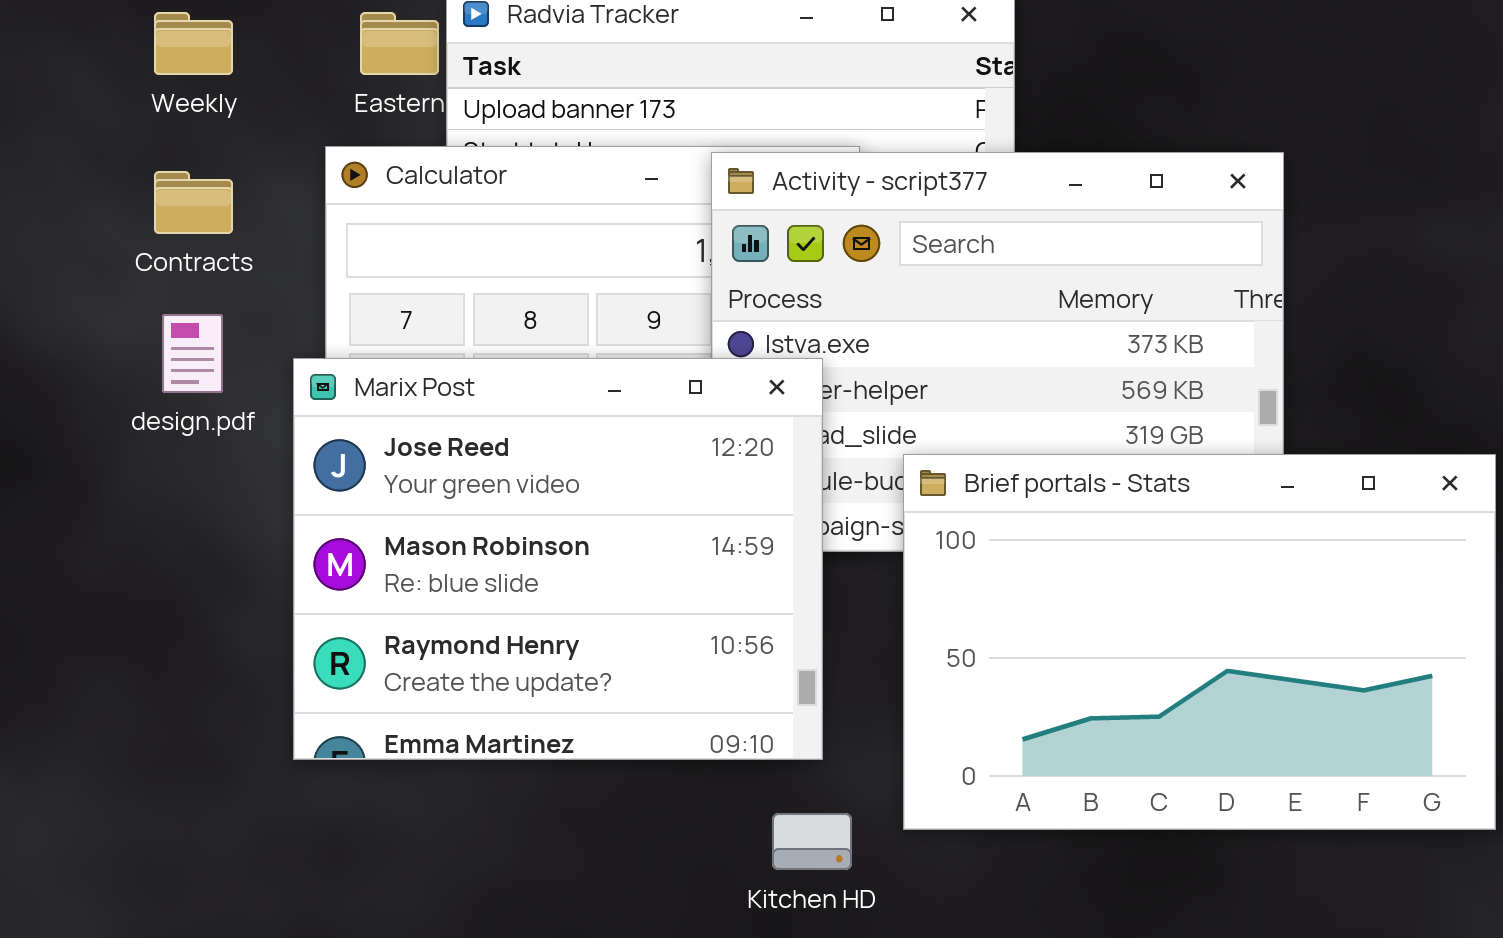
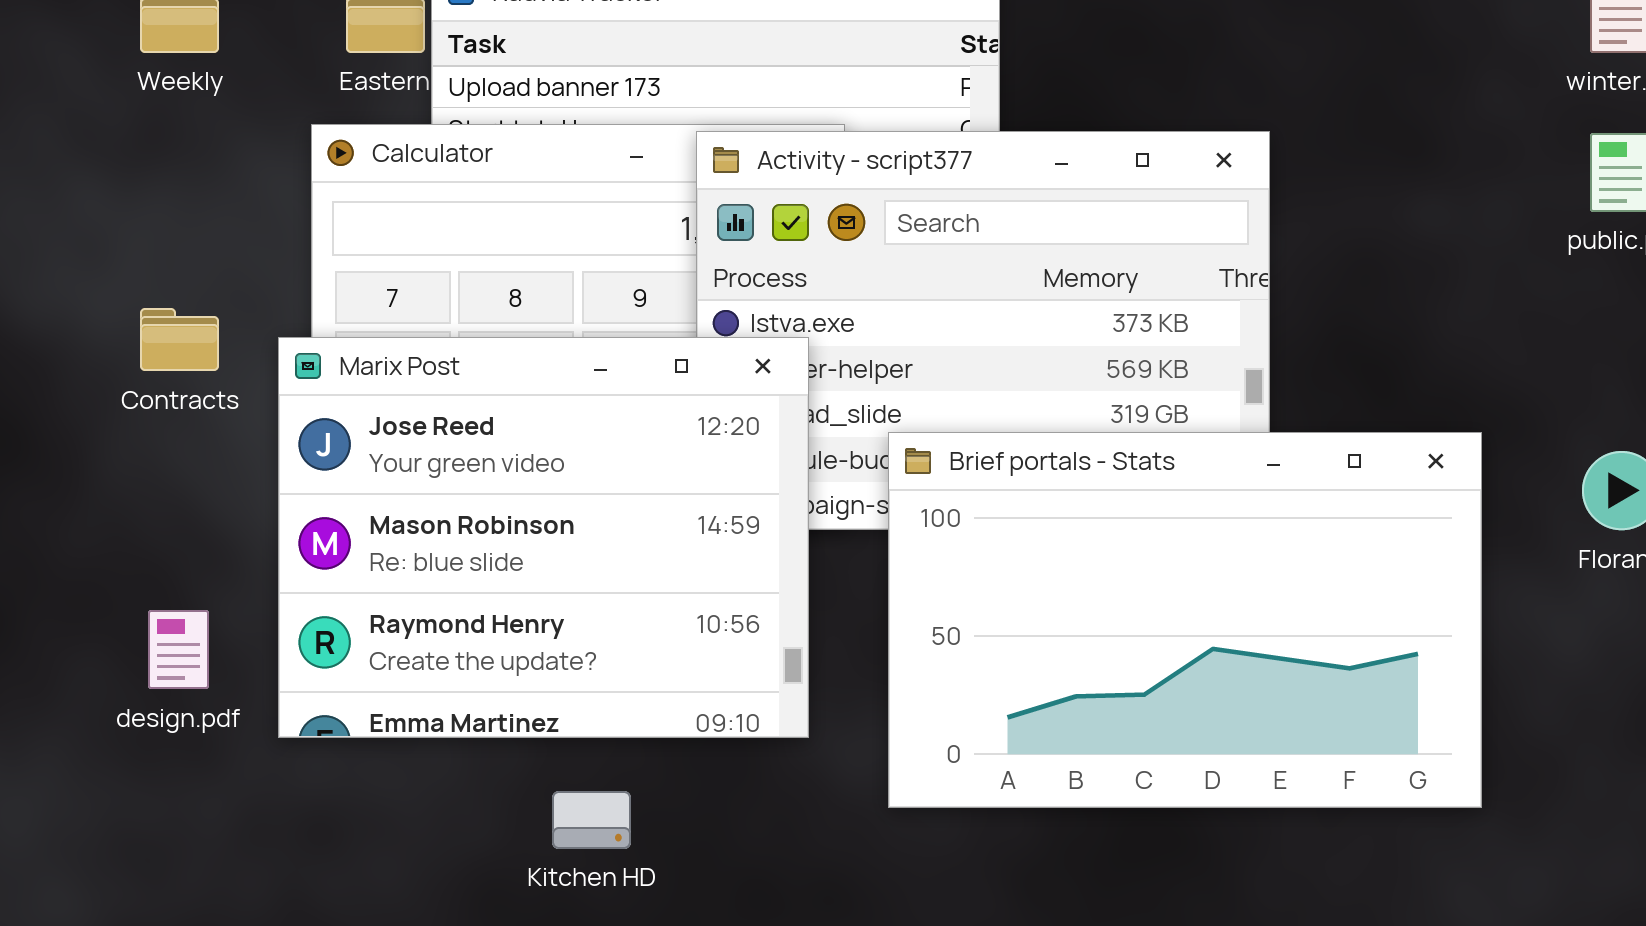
Contracts: [154,171,233,234] -> [140,308,219,371], moved
design.pdf: [162,314,223,393] -> [148,610,209,689], moved
Kitchen HD: [772,813,852,870] -> [552,791,631,849], moved

